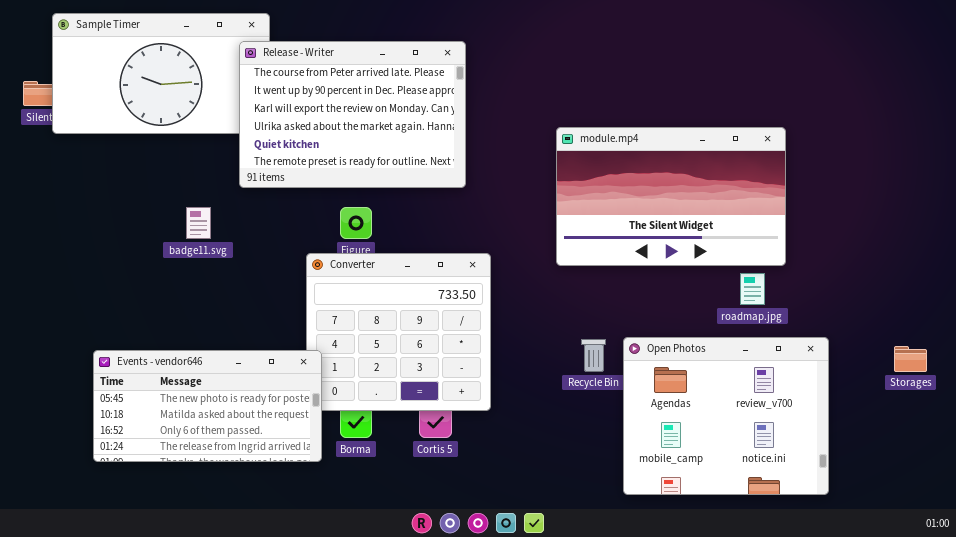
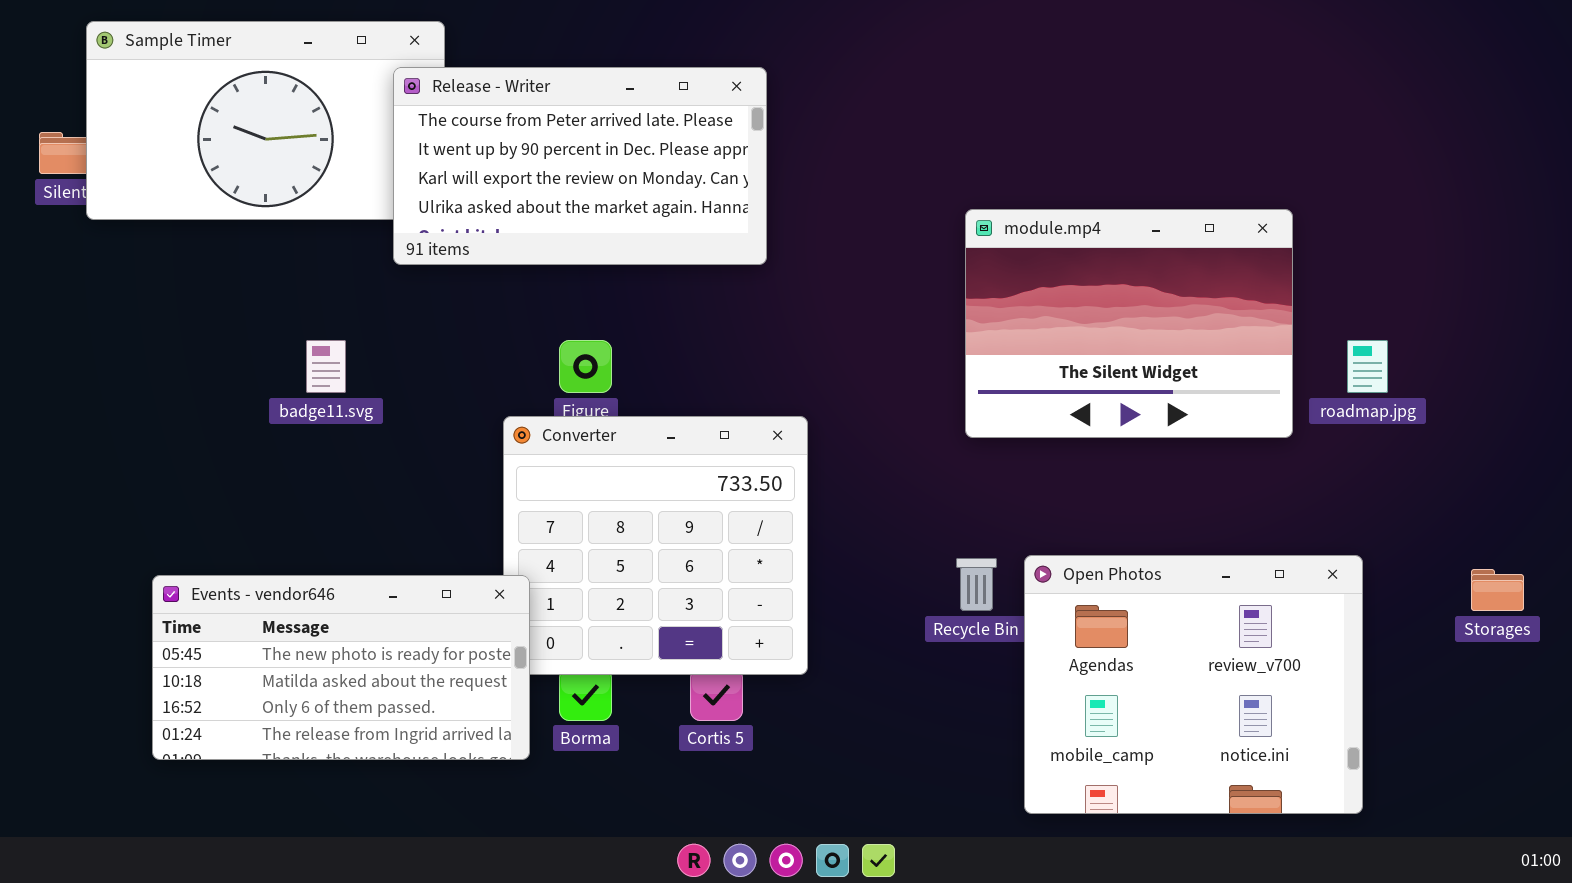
Release - Writer: [239,41,466,188] -> [393,67,767,265], resized
module.mp4: [556,127,786,266] -> [965,209,1293,438], resized
roadmap.jpg: [740,273,765,305] -> [1347,340,1388,393], moved

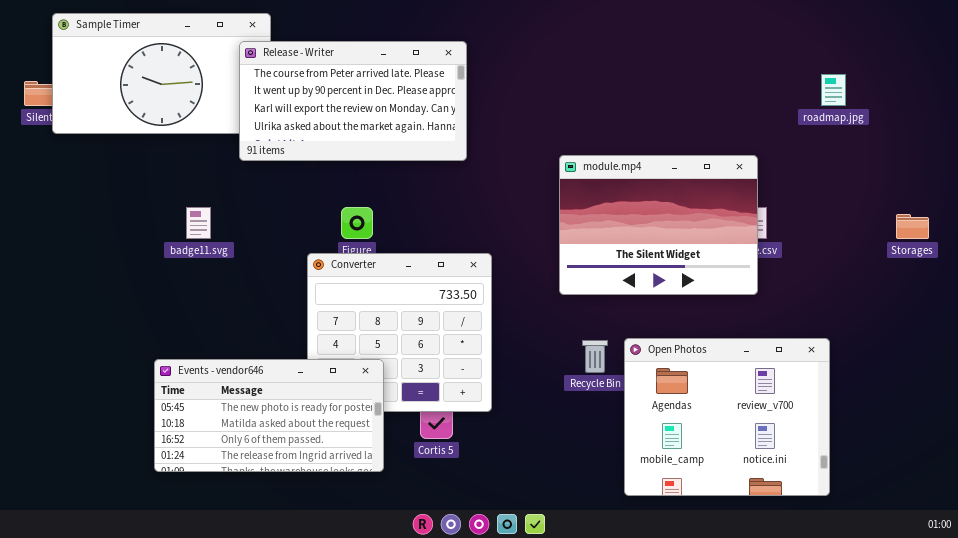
module.mp4: [965,209,1293,438] -> [559,155,758,295], moved
roadmap.jpg: [1347,340,1388,393] -> [821,74,846,106], moved
Storages: [1471,569,1524,611] -> [896,214,929,239], moved
Events - vendor646: [152,575,530,760] -> [154,359,384,472], moved

